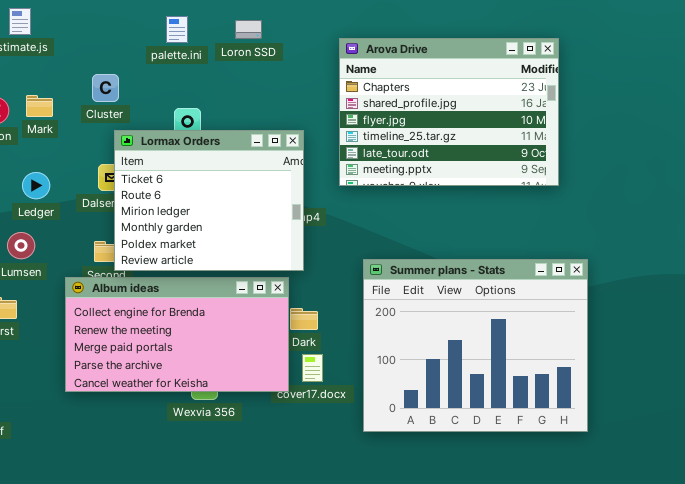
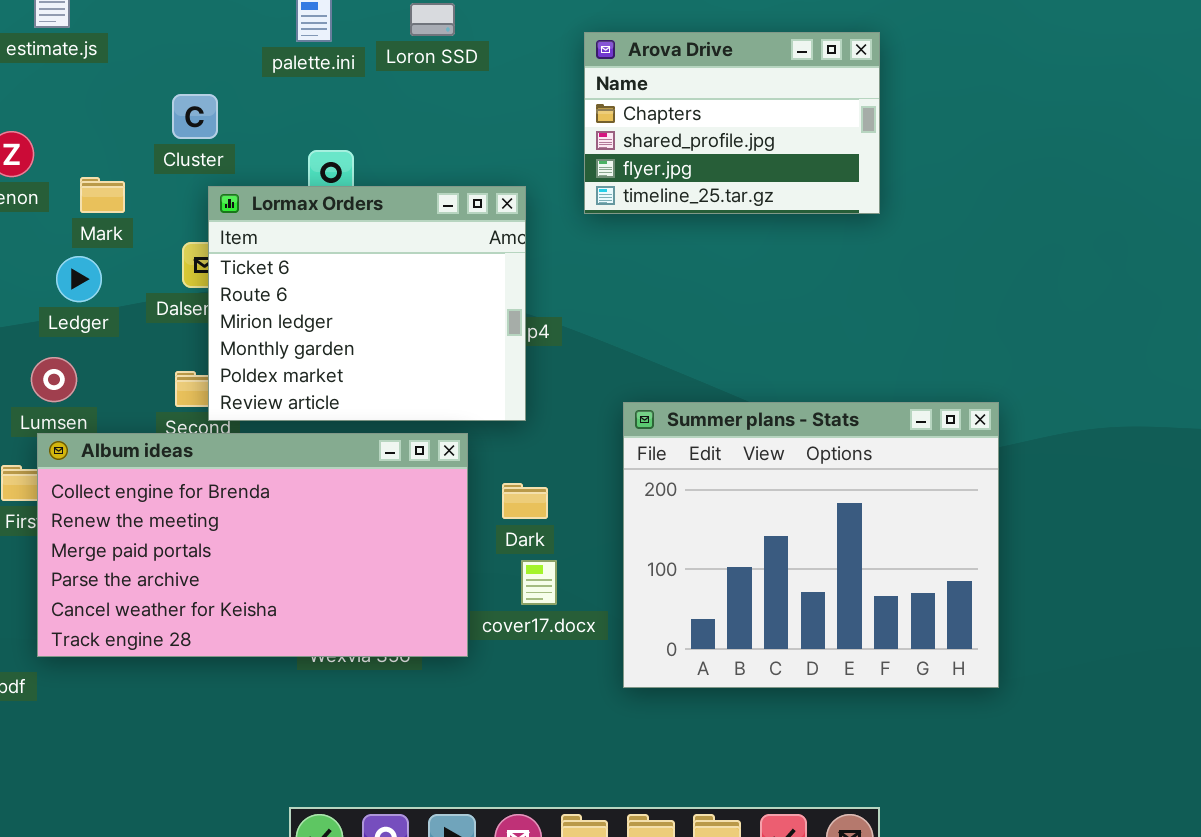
Arova Drive: [339,38,559,186] -> [584,32,880,214], resized
Mark: [26,95,53,117] -> [80,177,125,213], moved
Album ideas: [65,277,289,392] -> [37,433,468,657], moved, resized

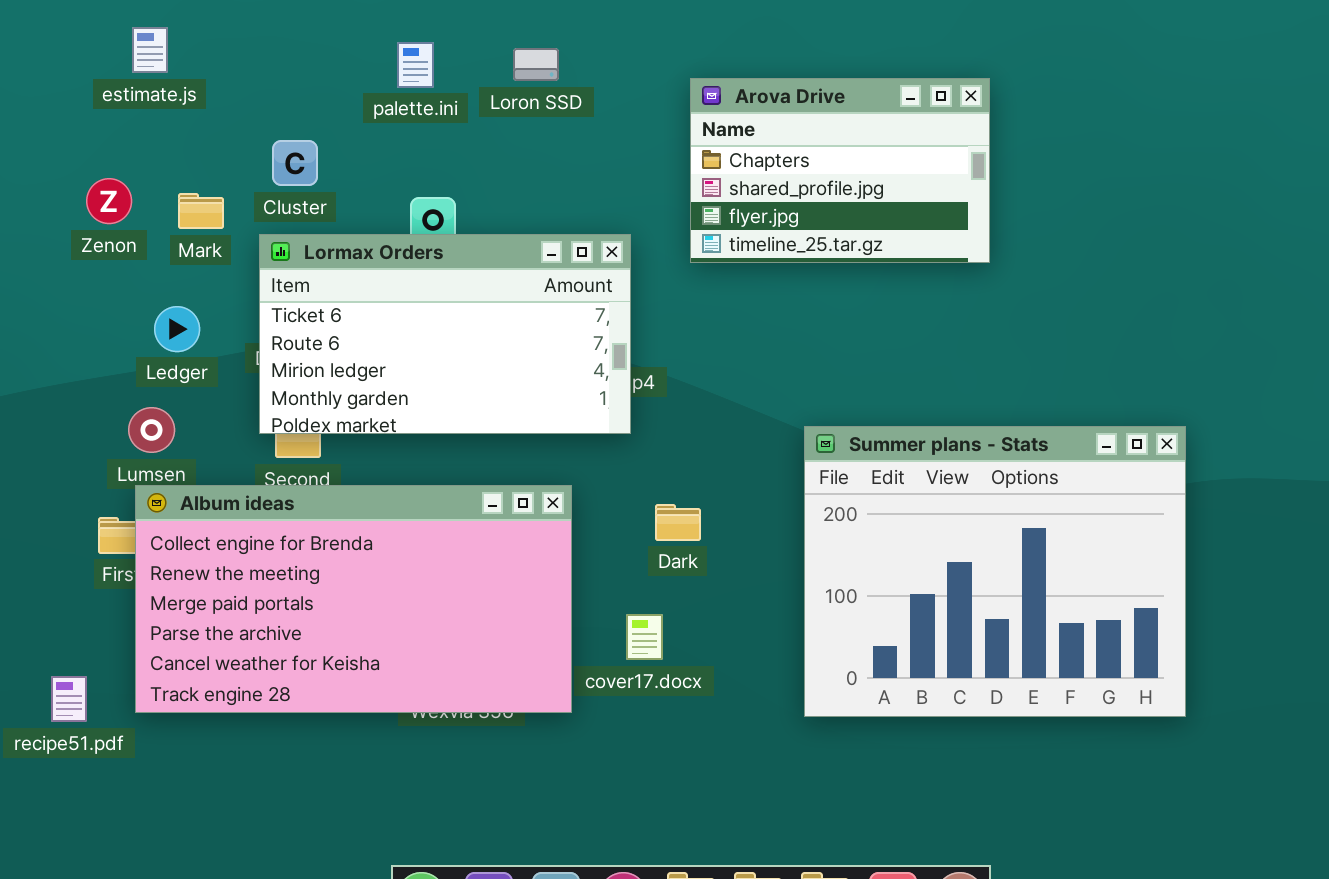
Mark: [80,177,125,213] -> [178,193,224,229], moved
Lormax Orders: [208,186,526,421] -> [259,234,631,434], resized
Summer plans - Stats: [623,402,999,688] -> [804,426,1186,717], moved
Dark: [502,483,548,519] -> [655,504,701,541], moved

